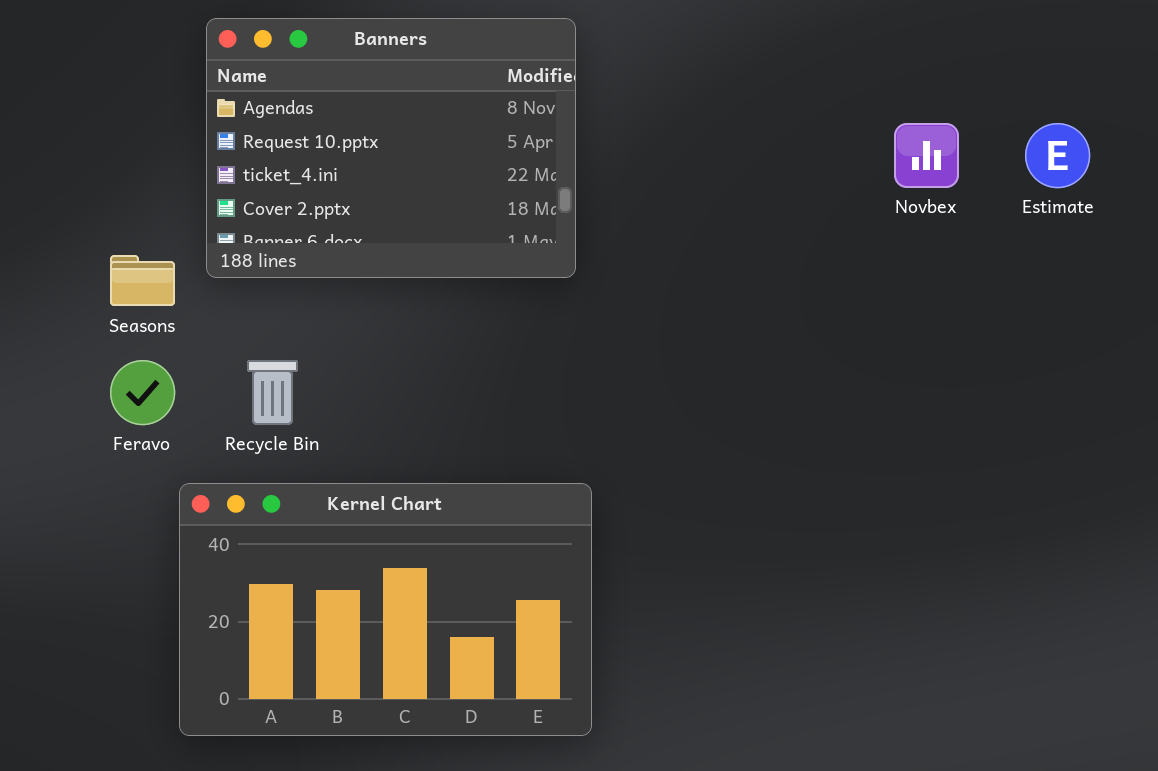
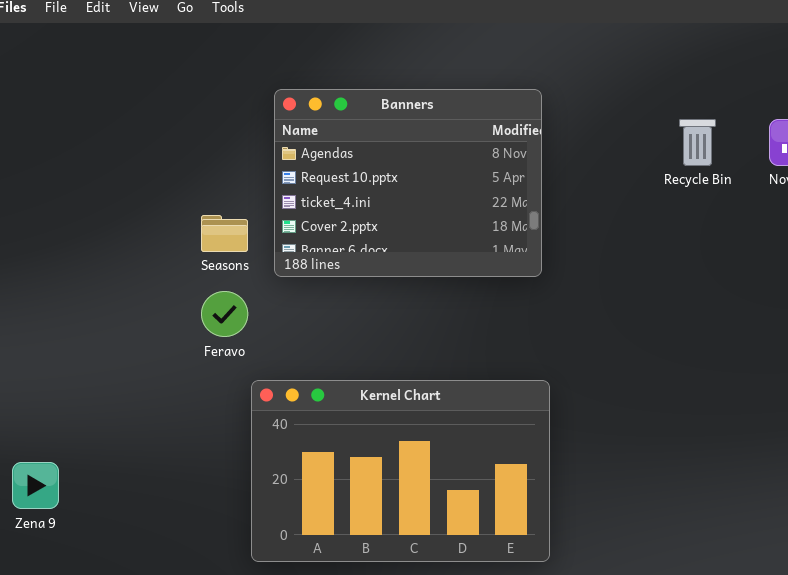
Banners: [206,18,576,278] -> [274,89,542,277], moved
Recycle Bin: [247,360,298,425] -> [679,119,716,166], moved

